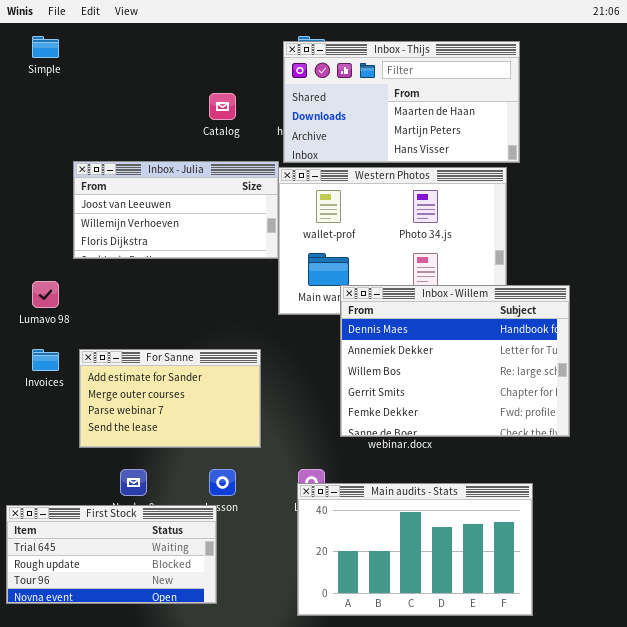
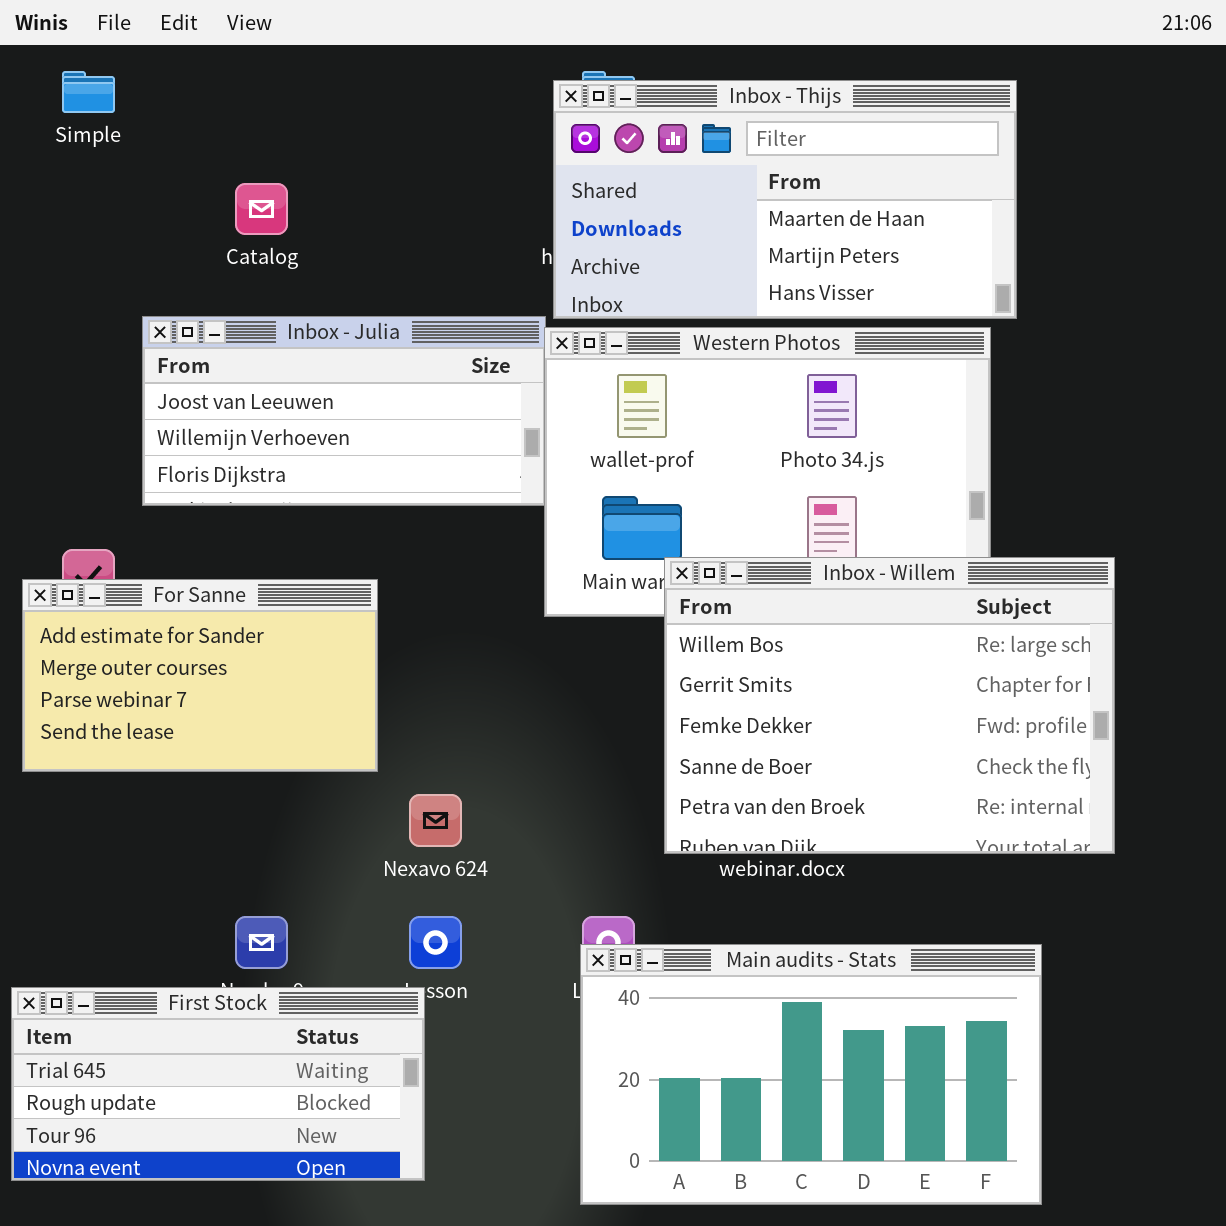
Catalog: [209,93,236,120] -> [235,183,288,235], moved
Inbox - Willem: [340,285,570,437] -> [664,557,1115,854], scrolled down 2 rows
For Sanne: [79,349,261,448] -> [22,579,378,772], moved

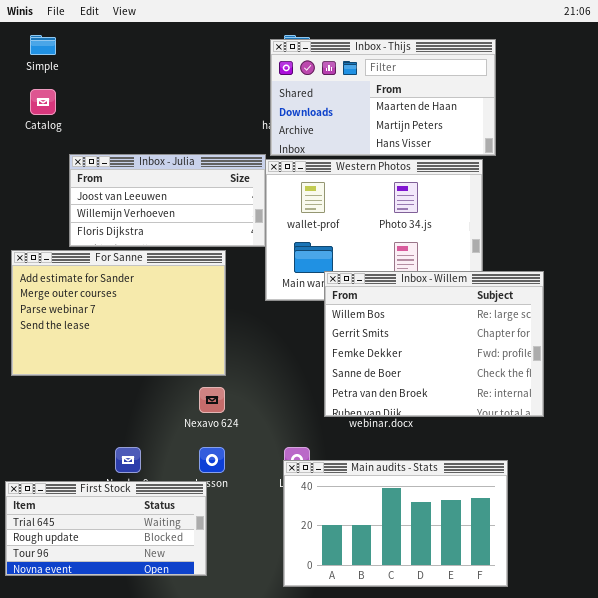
Catalog: [235,183,288,235] -> [30,89,56,115], moved
For Sanne: [22,579,378,772] -> [11,250,226,376], resized

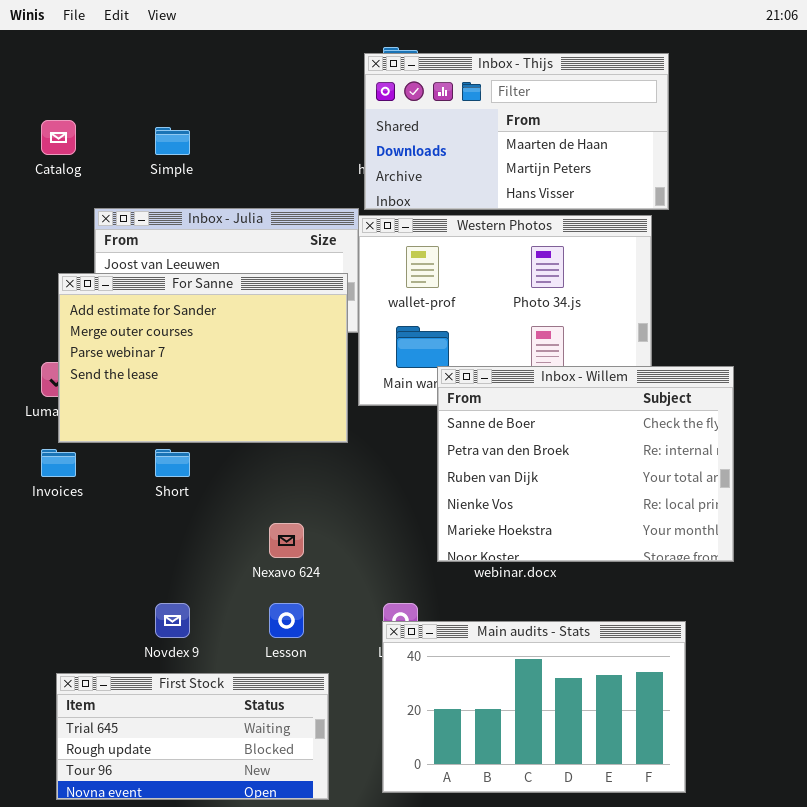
Simple: [30,35,56,55] -> [155,127,190,155], moved
For Sanne: [11,250,226,376] -> [58,273,348,443], moved
Inbox - Willem: [324,271,544,417] -> [437,366,734,562], scrolled down 3 rows
First Stock: [5,481,207,576] -> [56,673,329,800], moved

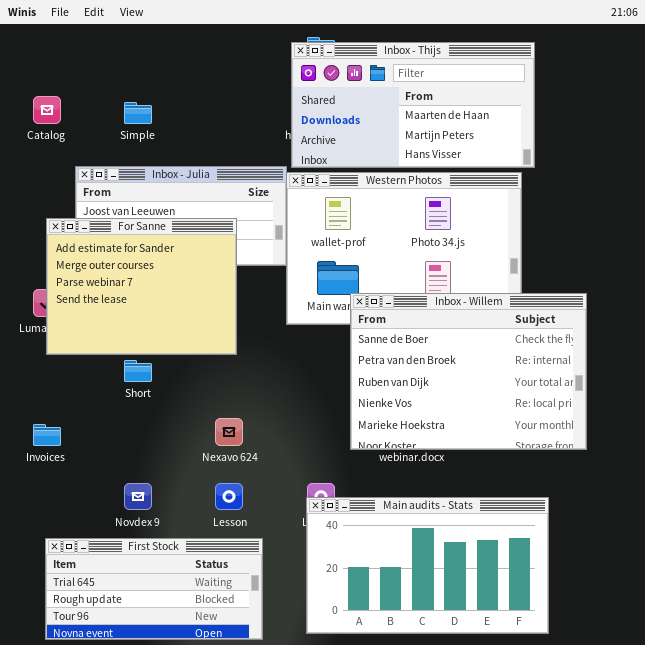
For Sanne: [58,273,348,443] -> [46,218,237,355], resized
Invoices: [41,449,76,477] -> [33,424,61,446], moved

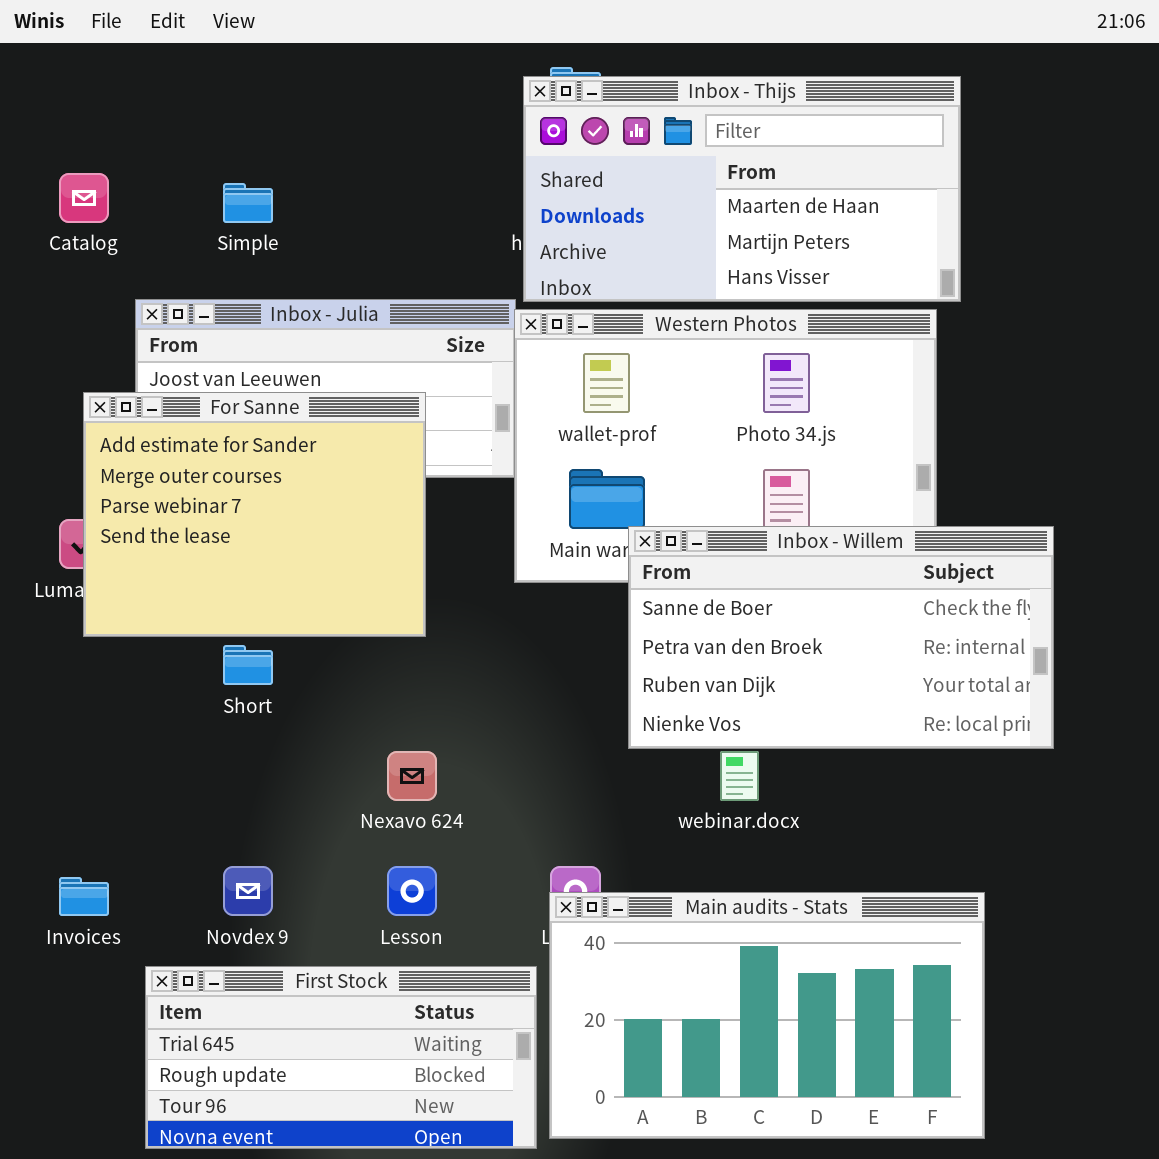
Inbox - Willem: [350,293,587,450] -> [628,526,1054,749], resized
Invoices: [33,424,61,446] -> [59,877,109,916], moved
First Stock: [45,538,263,640] -> [145,966,537,1149], moved

